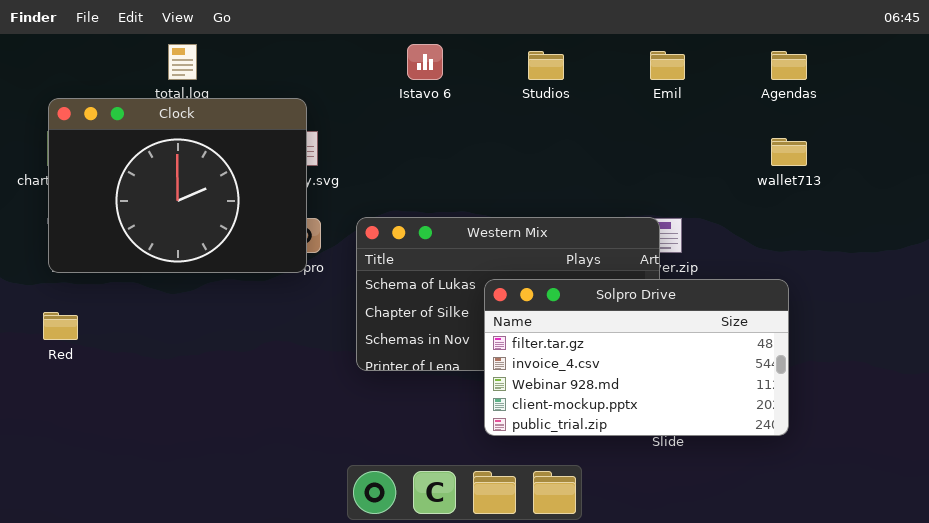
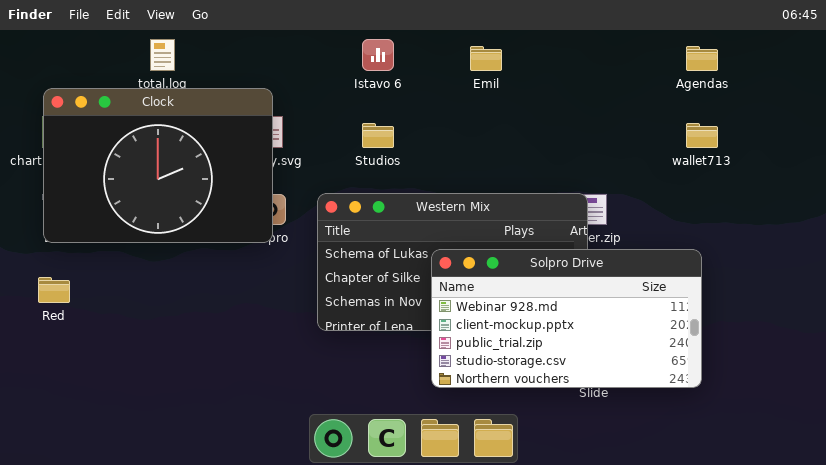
Studios: [528,51,564,80] -> [362,123,394,148], moved
Emil: [650,51,685,80] -> [470,46,502,71], moved
Solpro Drive: [484,279,789,436] -> [431,249,702,388], scrolled down 2 rows

